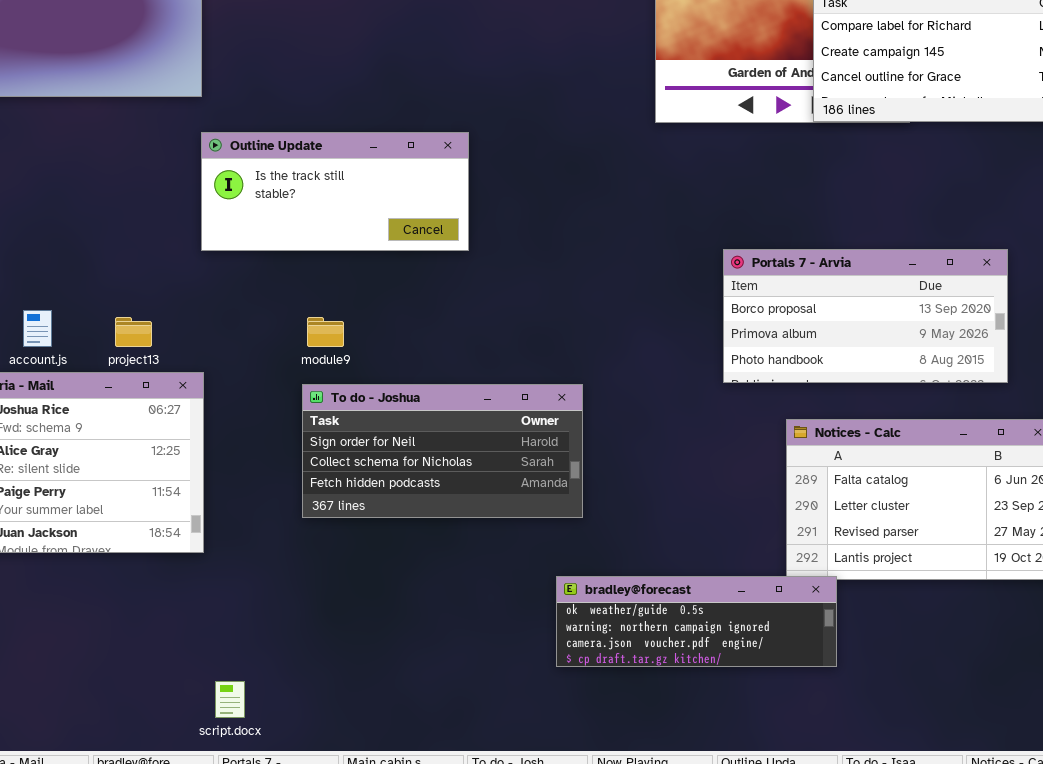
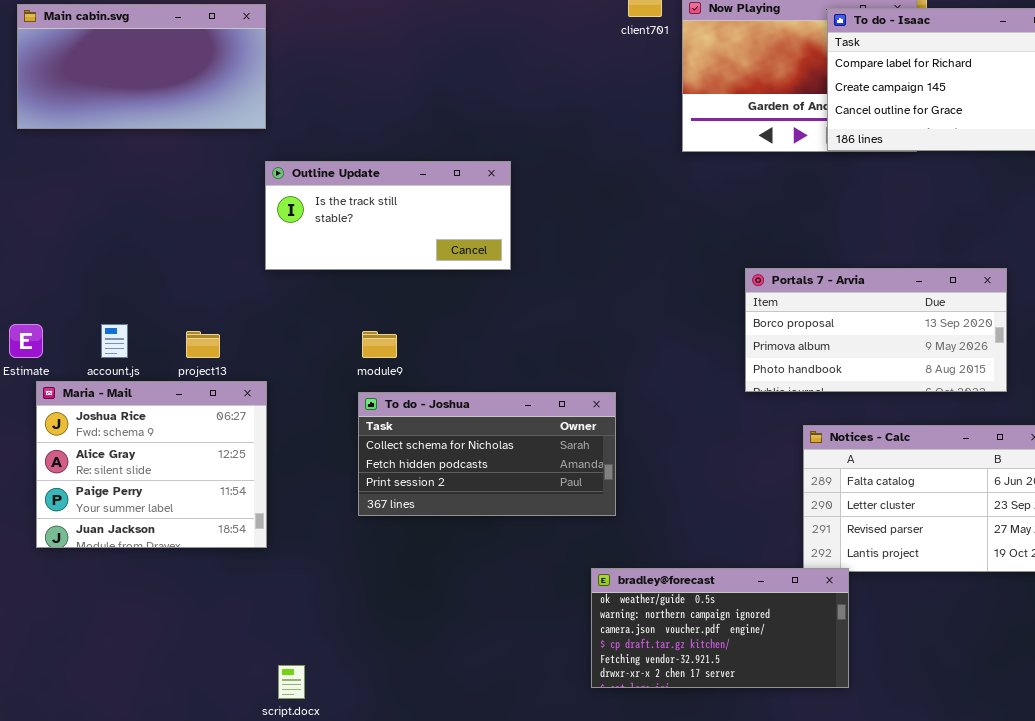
To do - Joshua: [302,384,583,518] -> [358,392,616,516], scrolled down 1 row
bradley@forecast: [556,576,837,667] -> [591,568,849,688], resized

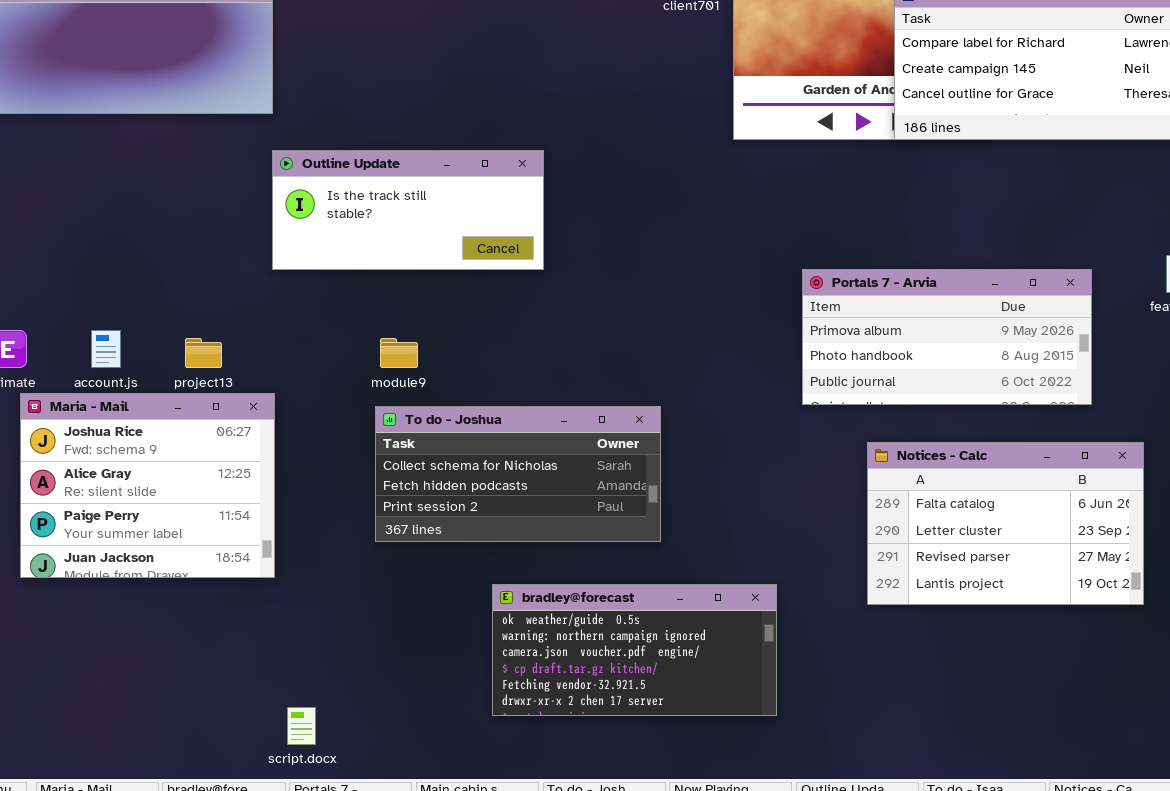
Portals 7 - Arvia: [745,268,1007,392] -> [802,269,1092,405], scrolled down 1 row
bradley@forecast: [591,568,849,688] -> [492,584,777,716], moved

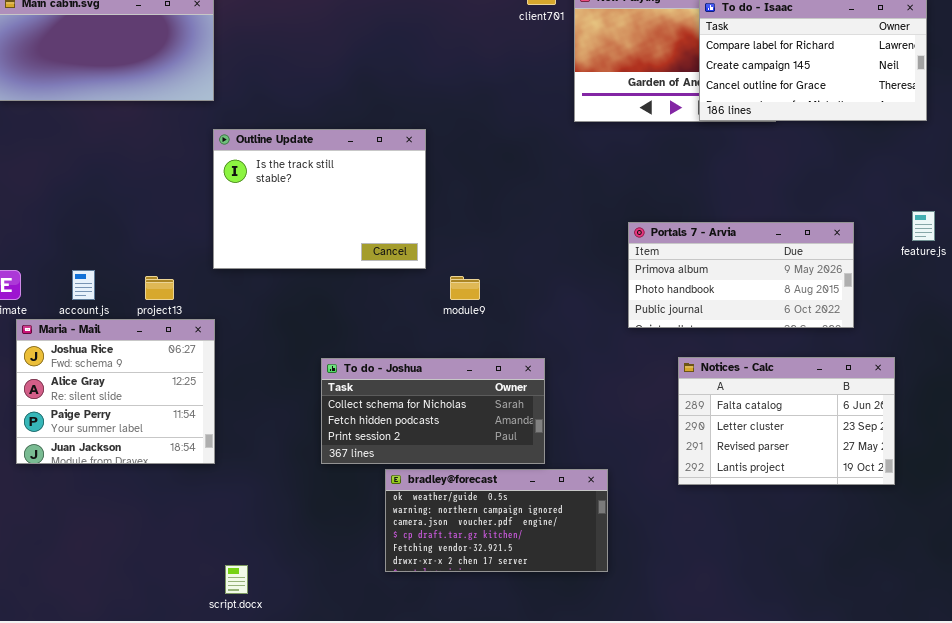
Outline Update: [272,150,544,270] -> [213,129,426,269], resized
module9: [380,338,418,368] -> [450,276,480,300], moved
To do - Joshua: [375,406,661,542] -> [321,358,545,464], moved

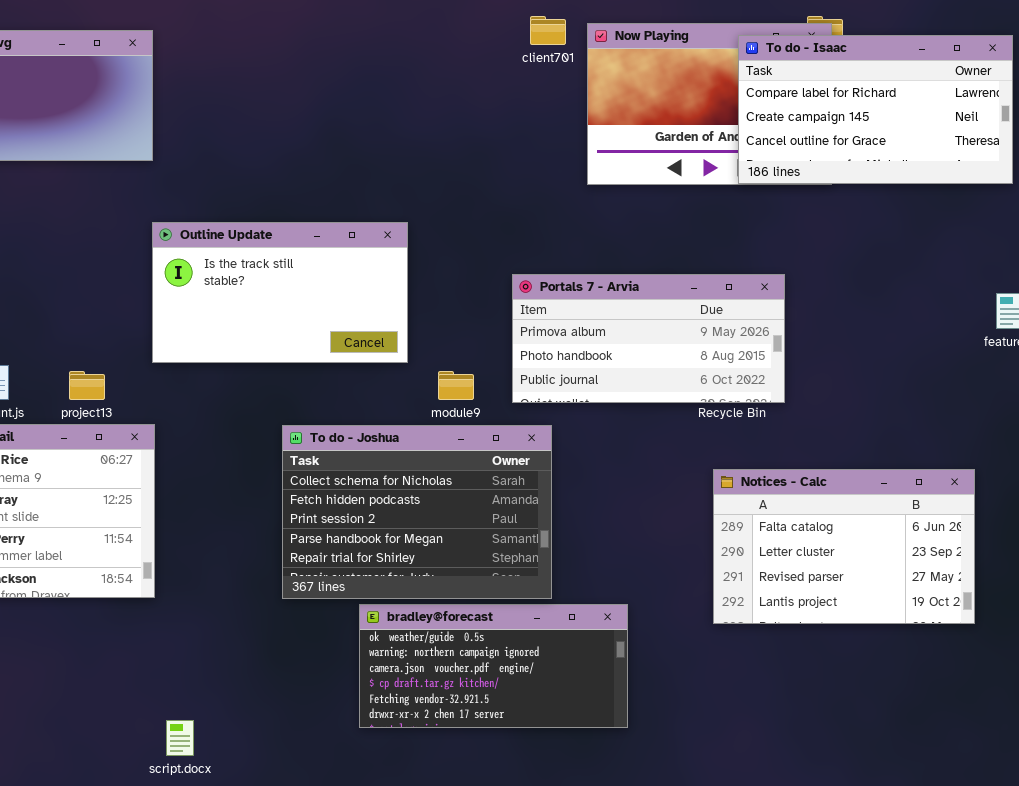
Outline Update: [213,129,426,269] -> [152,222,408,363], resized
Portals 7 - Arvia: [628,222,854,328] -> [512,274,785,403], moved
To do - Joshua: [321,358,545,464] -> [282,425,552,599], resized

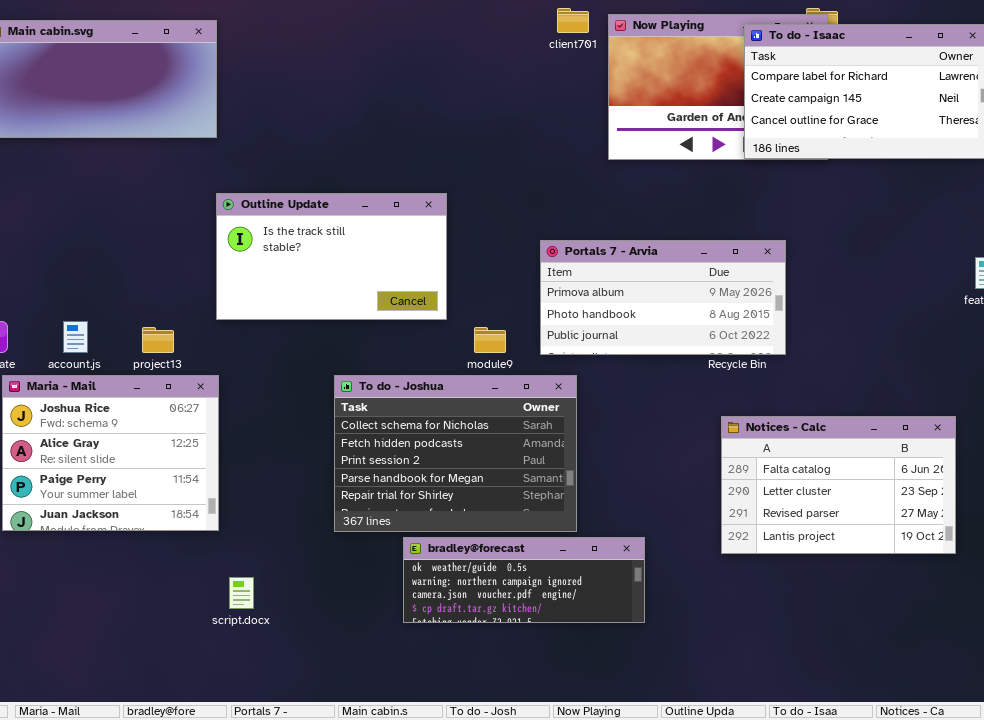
bradley@forecast: [359,604,628,728] -> [403,537,645,623], resized
script.docx: [166,720,194,756] -> [229,577,254,609], moved

